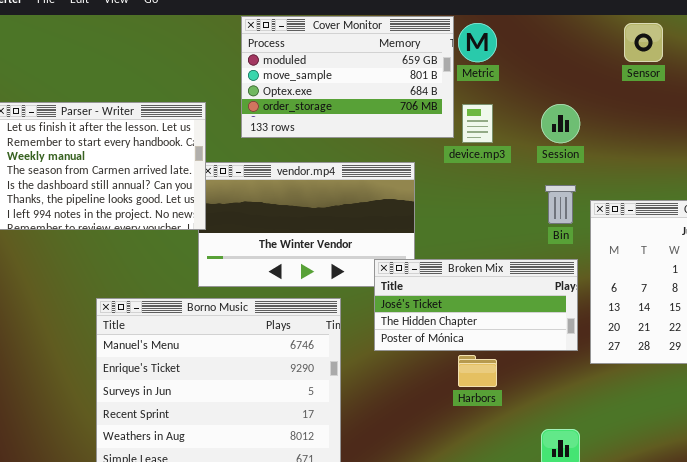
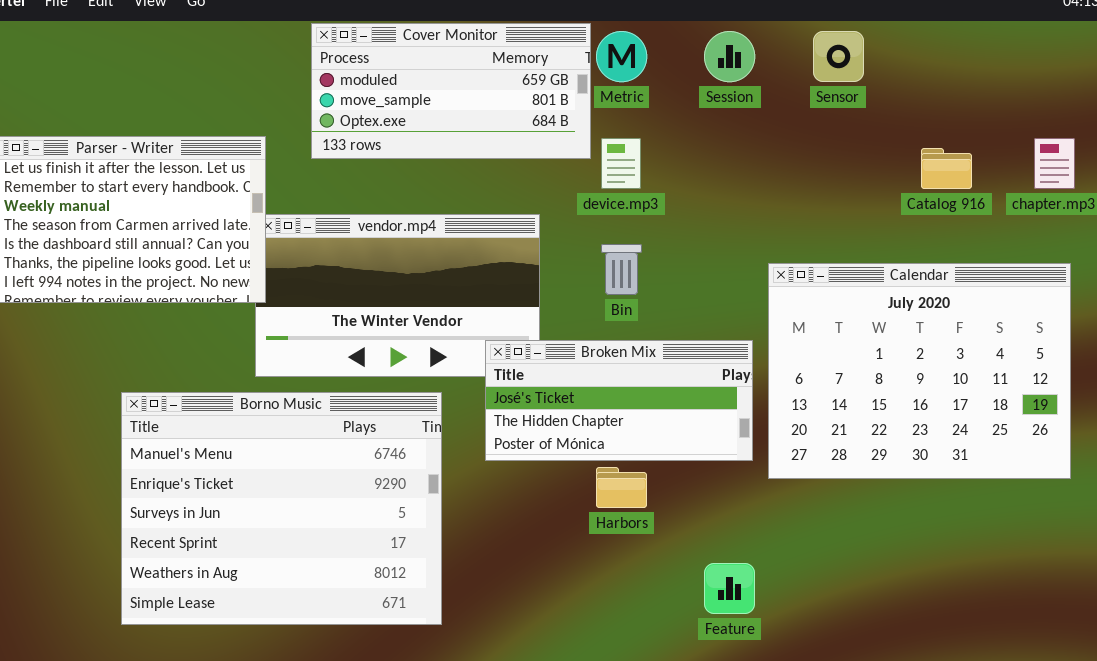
Cover Monitor: [241,16,454,138] -> [311,23,591,159], resized
Session: [541,104,580,143] -> [704,31,755,82], moved
Bin: [545,185,576,224] -> [601,244,642,295], moved

